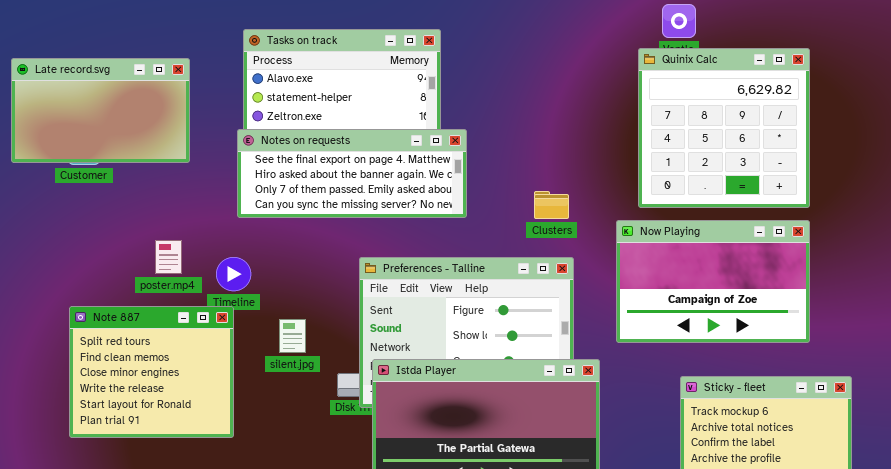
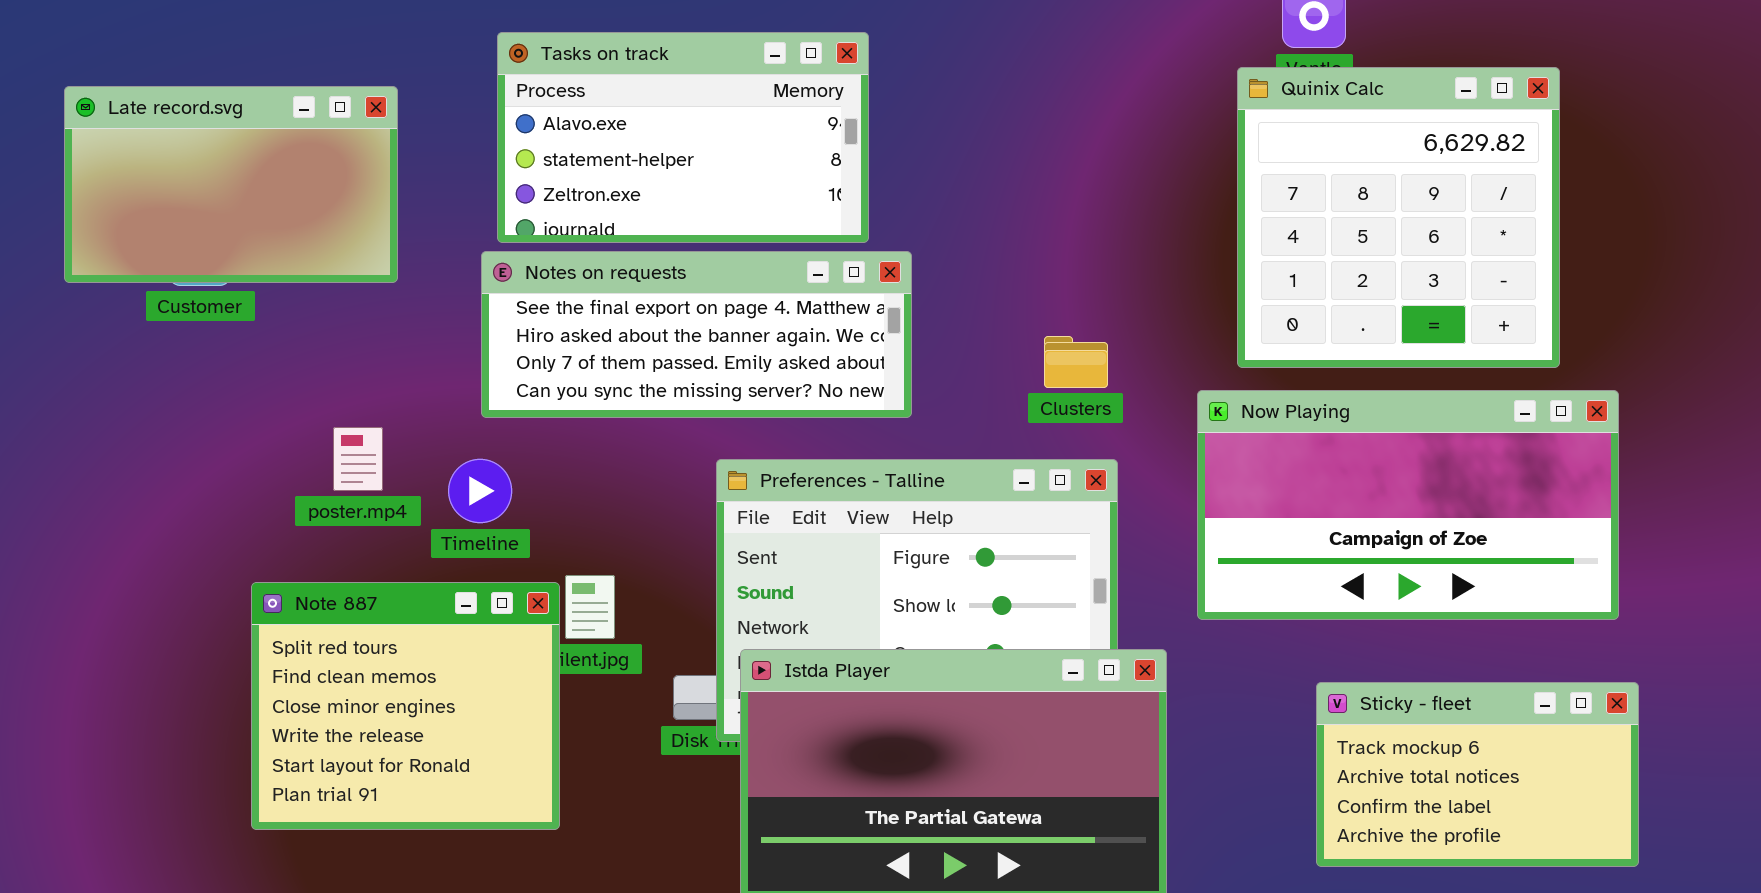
Notes on requests: [237,129,467,218] -> [481,251,912,418], moved
Now Playing: [616,220,810,343] -> [1197,390,1619,620], resized
Note 887: [69,306,234,438] -> [251,582,560,830], moved

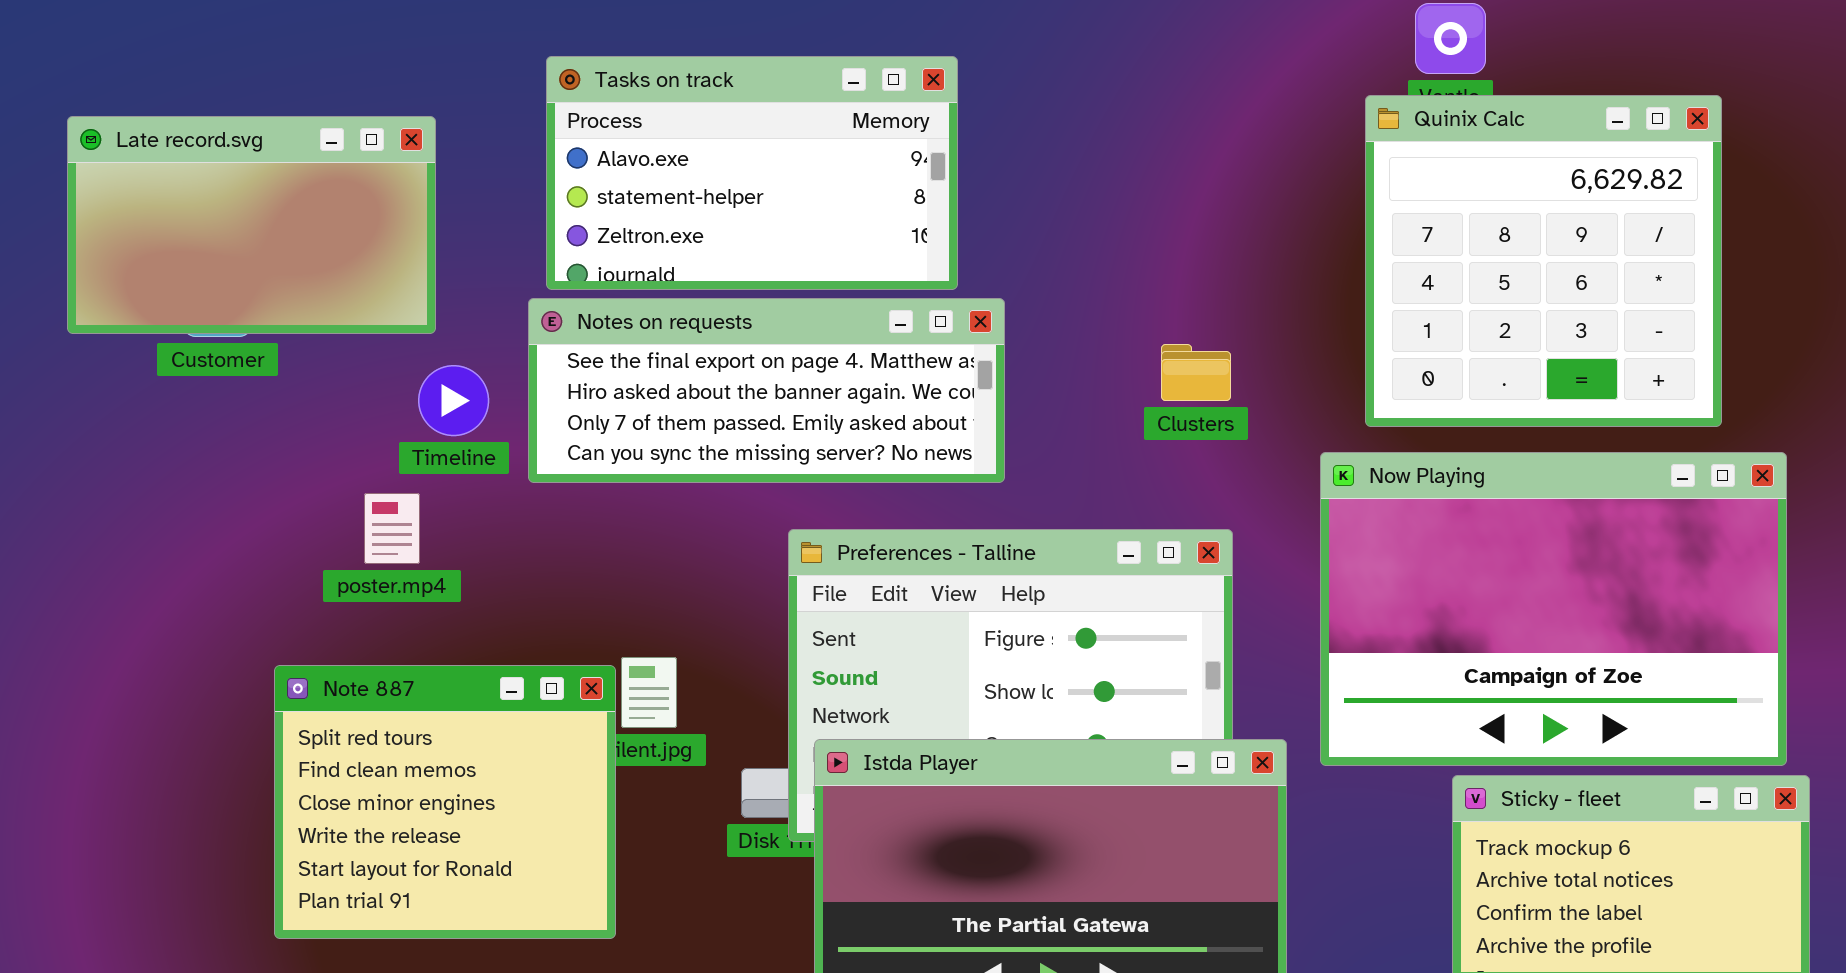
Clusters: [1044,336,1108,388] -> [1161,344,1231,401], moved
Now Playing: [1197,390,1619,620] -> [1320,452,1787,766], resized
Timeline: [448,459,512,523] -> [418,365,489,436], moved

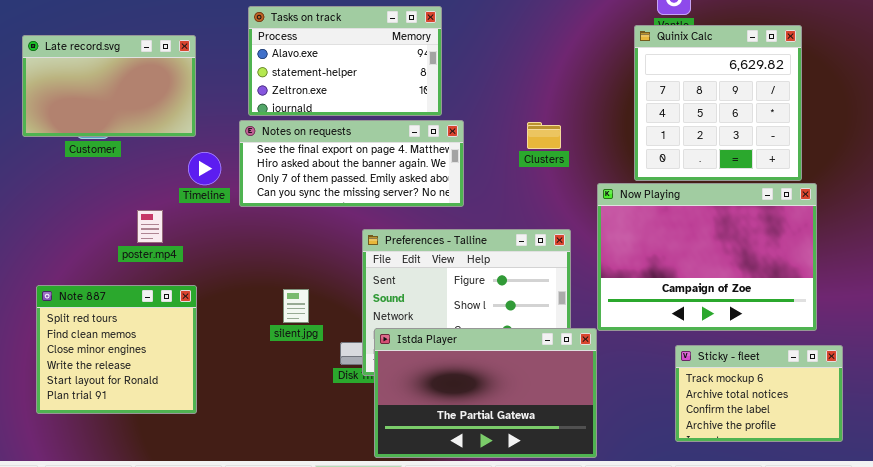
Clusters: [1161,344,1231,401] -> [527,122,561,149], moved
Now Playing: [1320,452,1787,766] -> [597,183,817,331], moved
poster.mp4: [364,493,420,564] -> [137,210,163,243], moved
Note 887: [274,665,616,939] -> [36,285,197,414], moved

